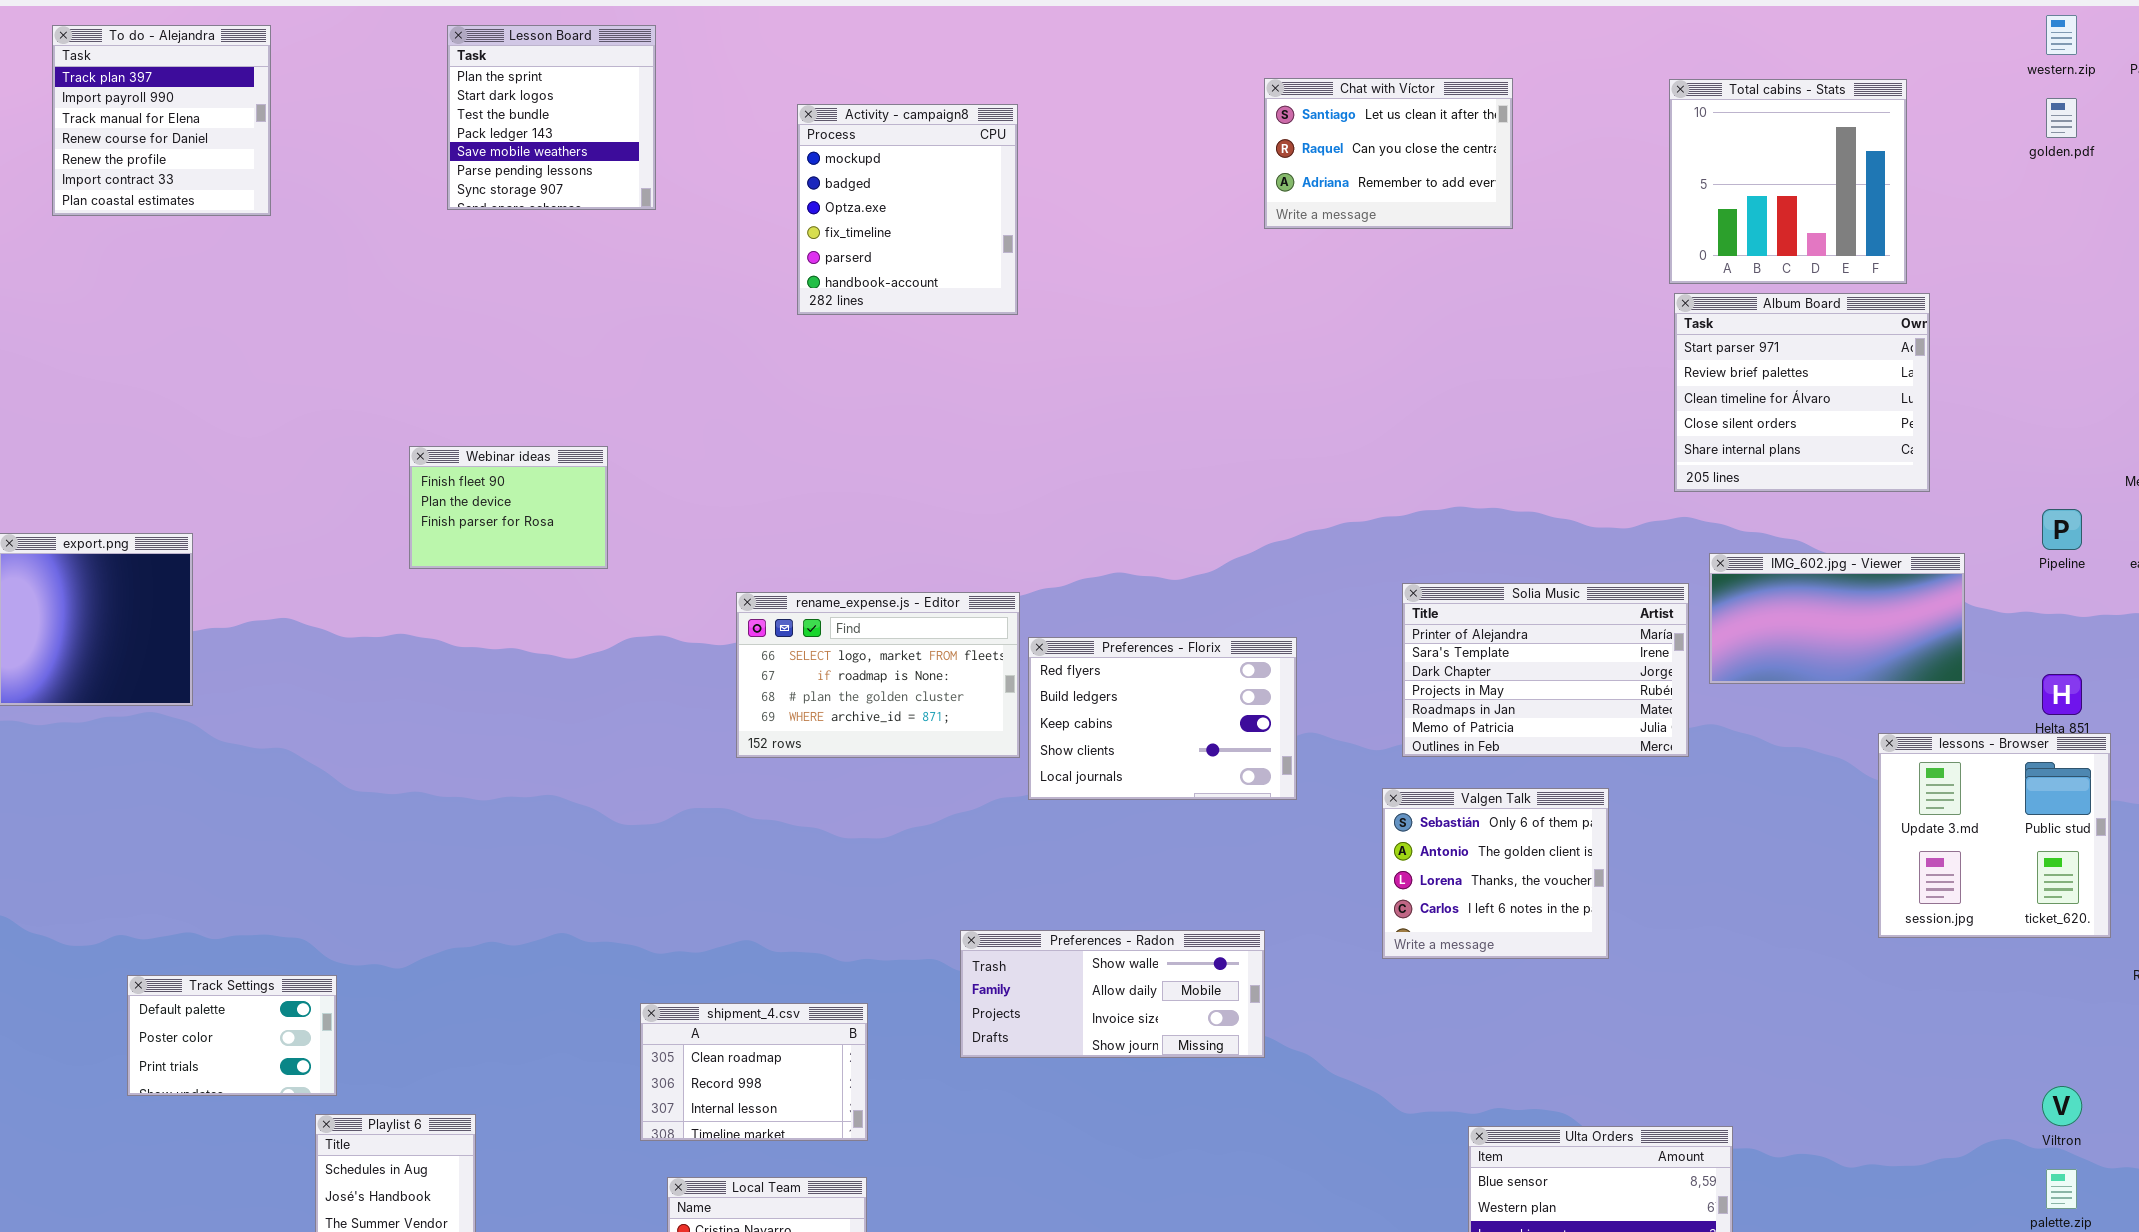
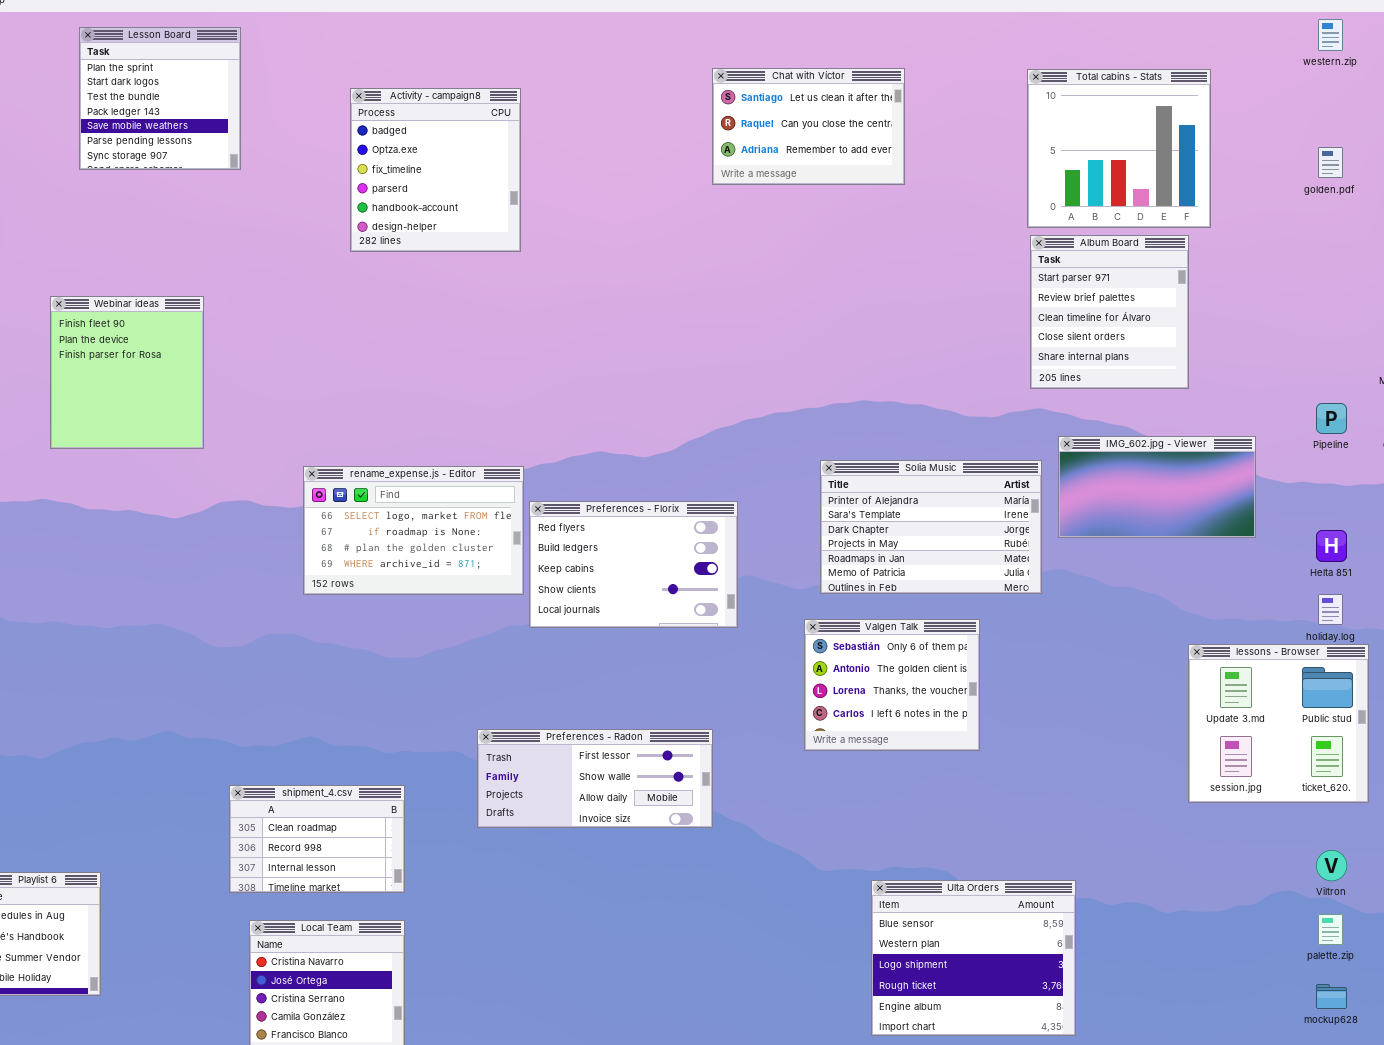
golden.pdf: [2046,98,2077,138] -> [1318,147,1343,178], moved
Activity - campaign8: [797,104,1018,315] -> [350,88,521,252], scrolled down 1 row
Album Board: [1674,293,1930,492] -> [1030,235,1189,389], resized
Webinar ideas: [409,446,608,569] -> [50,296,204,449], resized
lessons - Browser: [1878,733,2111,938] -> [1188,644,1369,803], moved
Preferences - Radon: [960,930,1265,1058] -> [477,729,713,828], scrolled up 1 row

